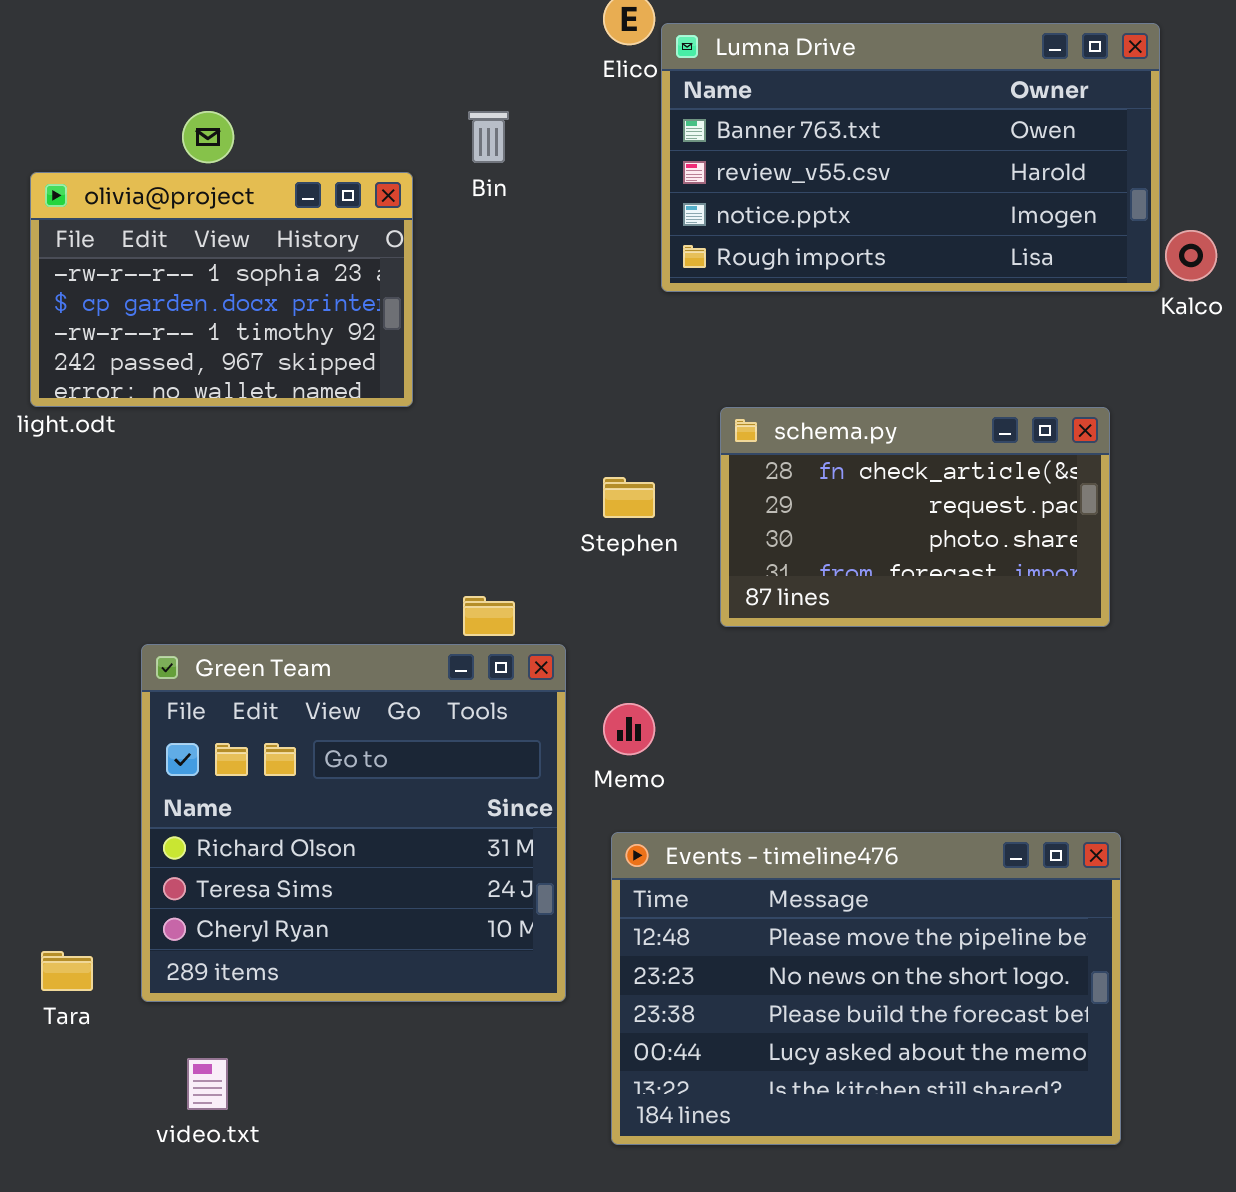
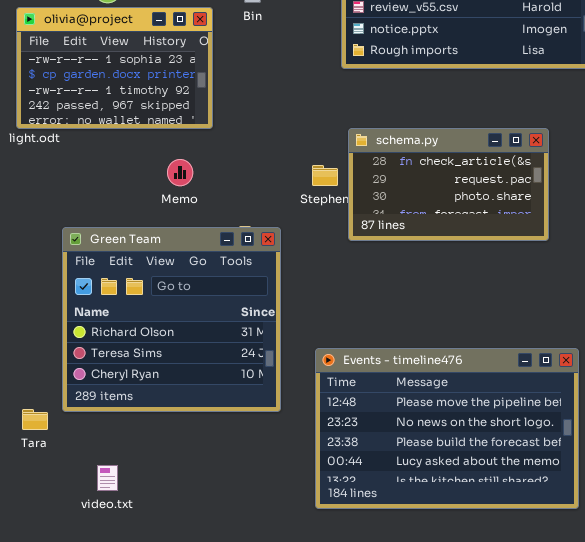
schema.py: [720,407,1110,627] -> [348,128,549,241], moved
Green Team: [141,644,566,1002] -> [62,227,281,412], moved
Memo: [603,703,655,755] -> [167,159,193,186], moved

